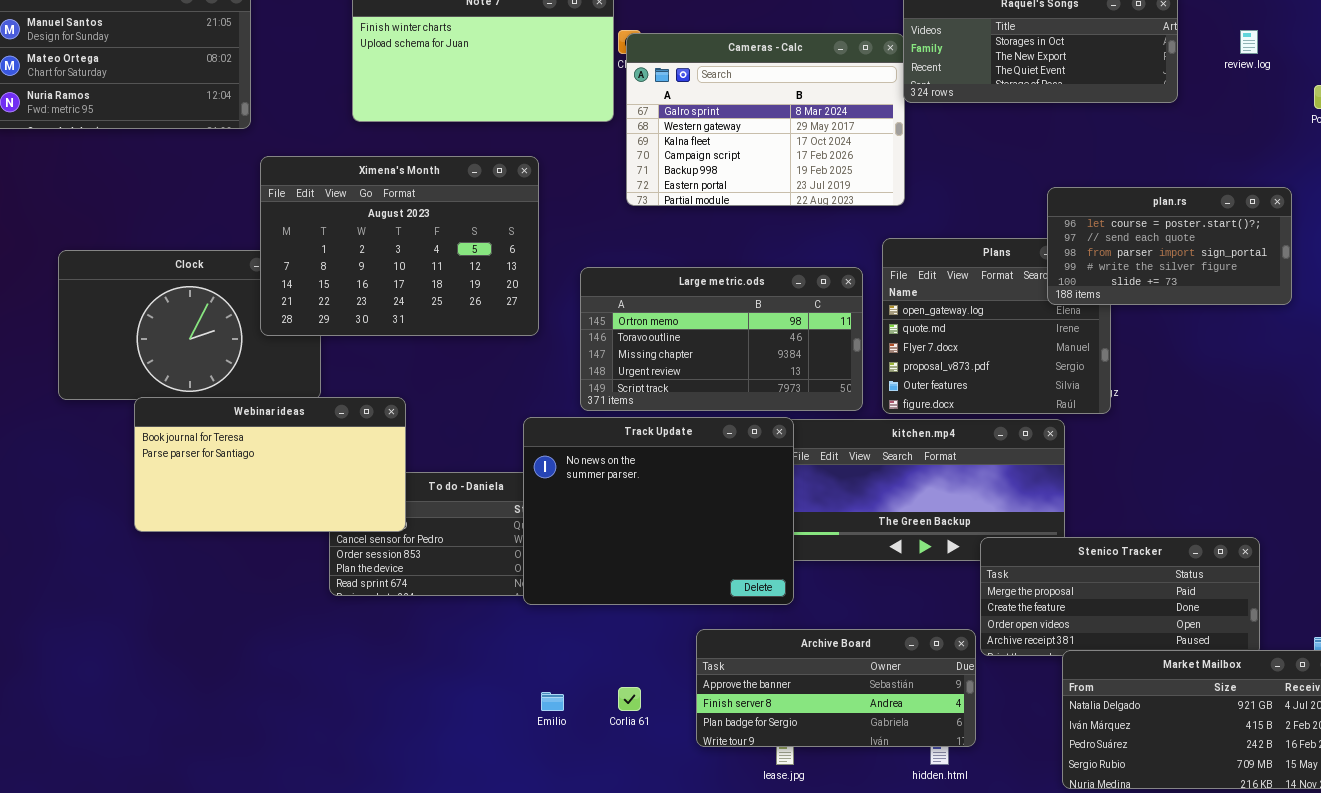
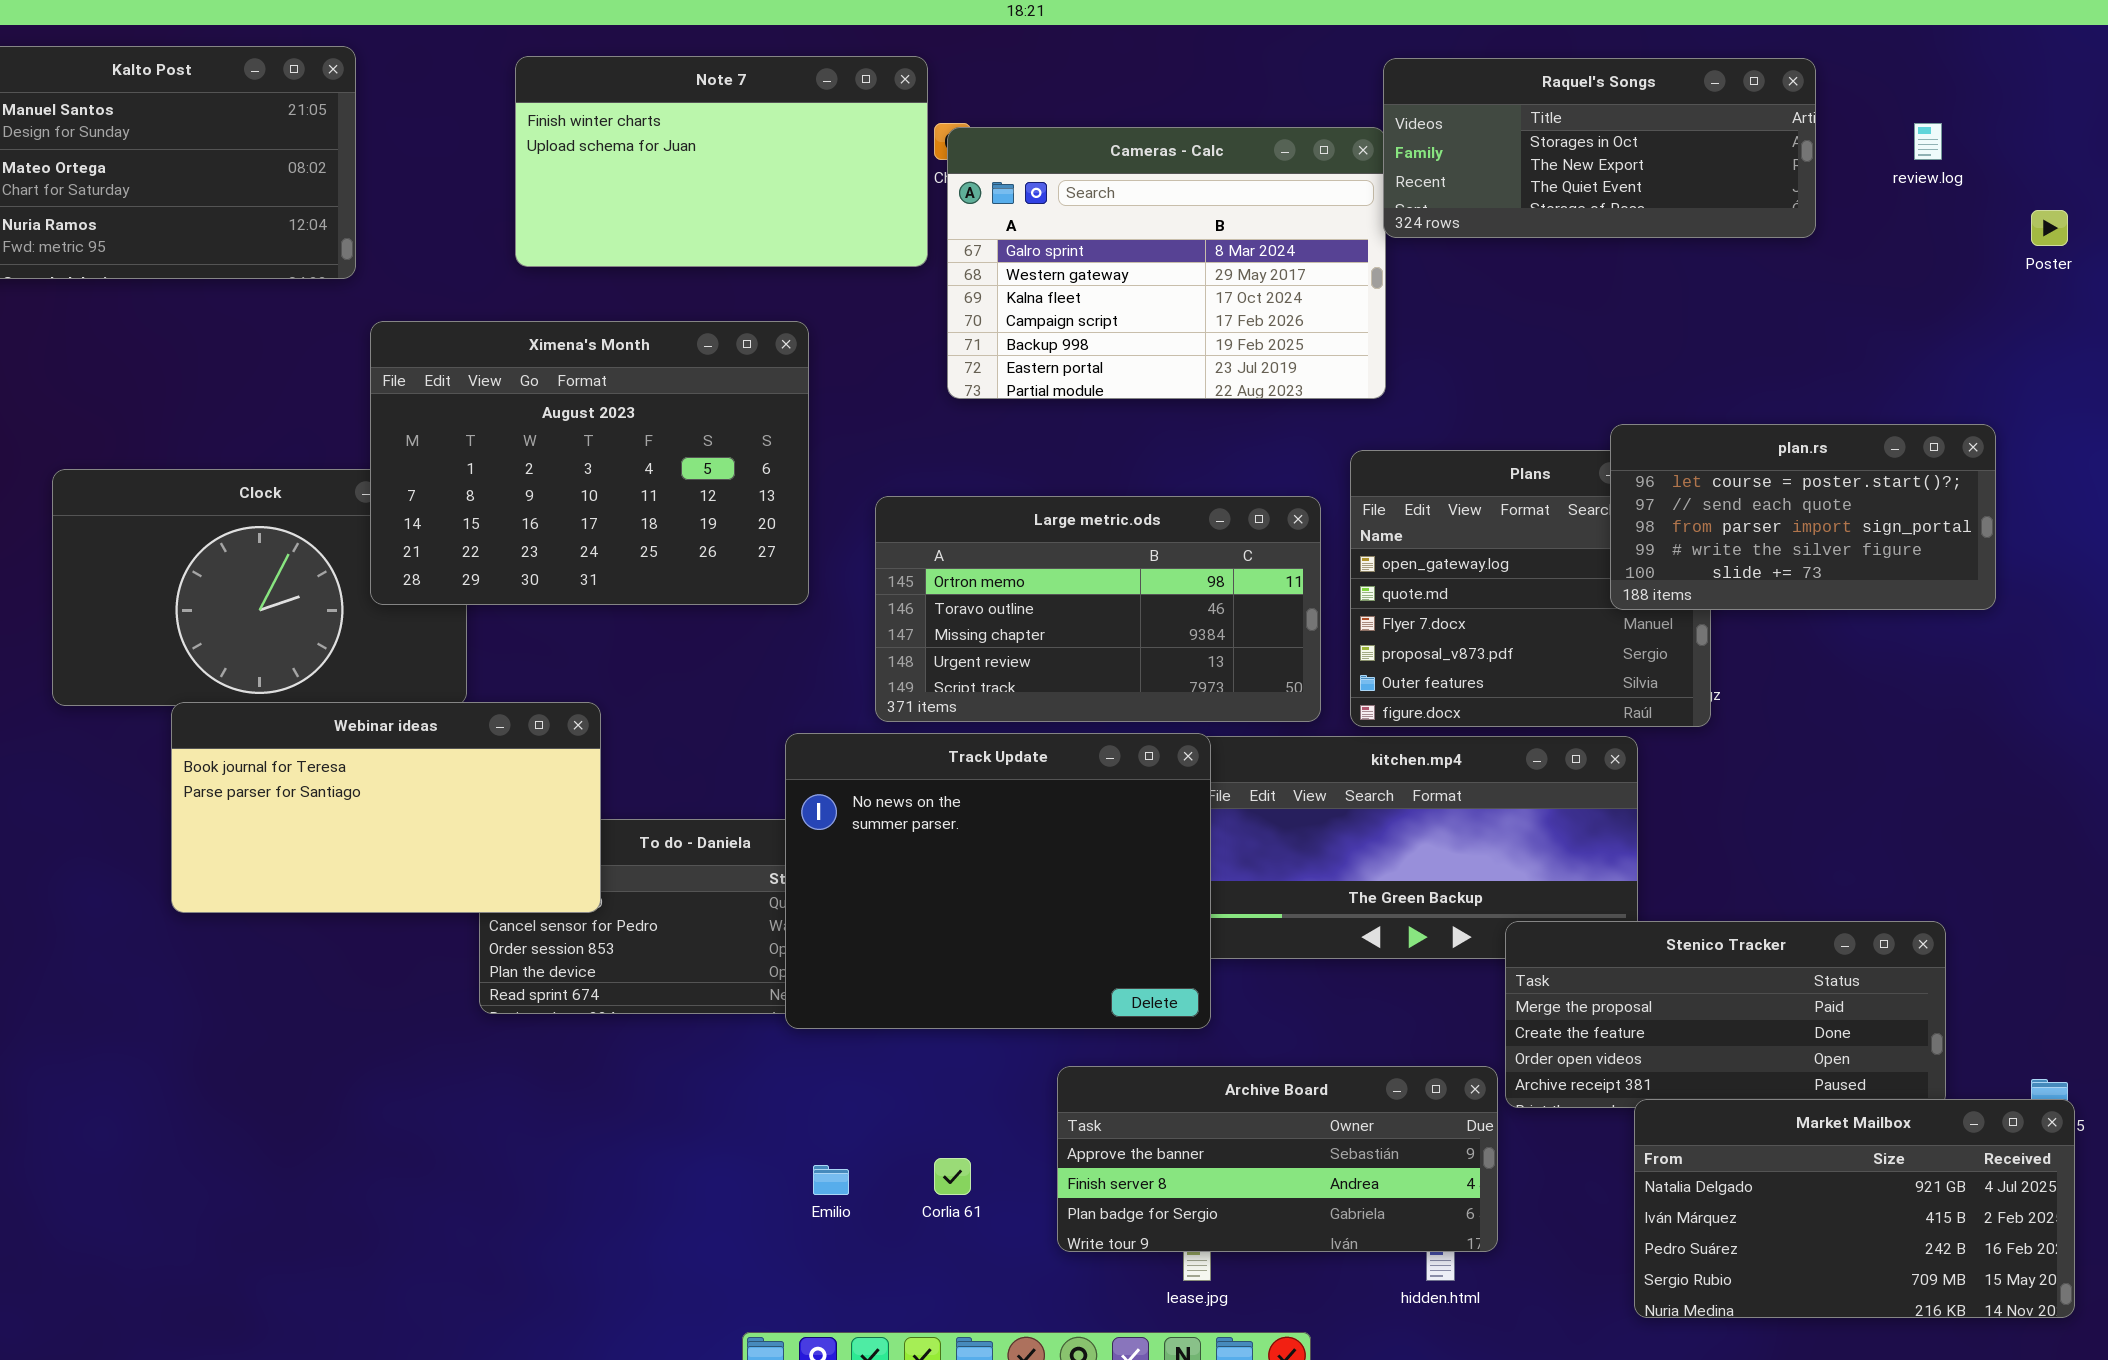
plan.rs: [1047,187,1292,305] -> [1610,424,1996,610], moved

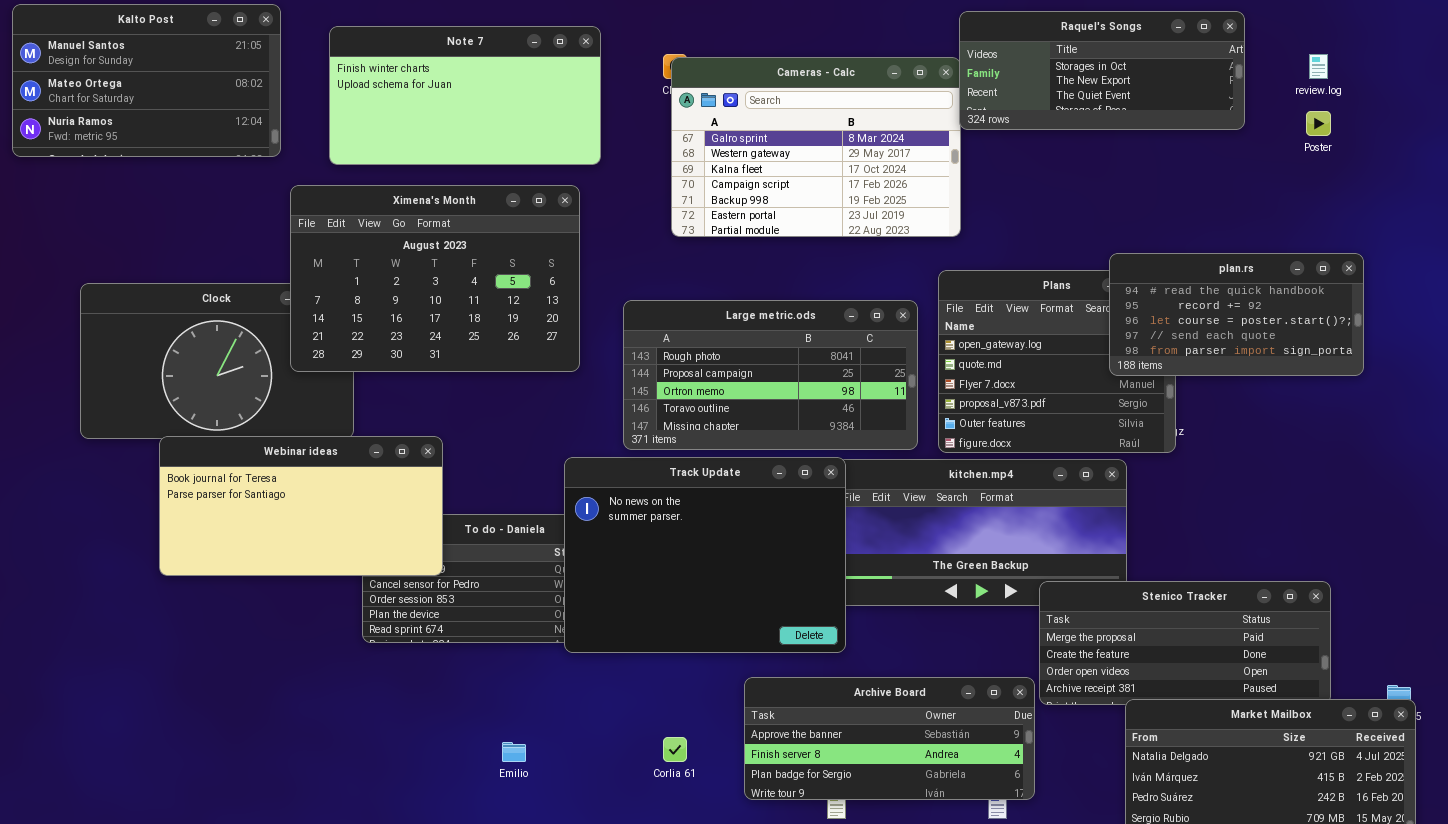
Note 7: [515,56,928,267] -> [329,26,601,165], moved
Poster: [2031,210,2068,246] -> [1306,111,1331,136], moved
plan.rs: [1610,424,1996,610] -> [1109,253,1364,376], scrolled up 2 rows
Large metric.ods: [875,496,1321,722] -> [623,300,918,450], scrolled up 2 rows
Emilio: [813,1165,849,1195] -> [502,742,526,762], moved

